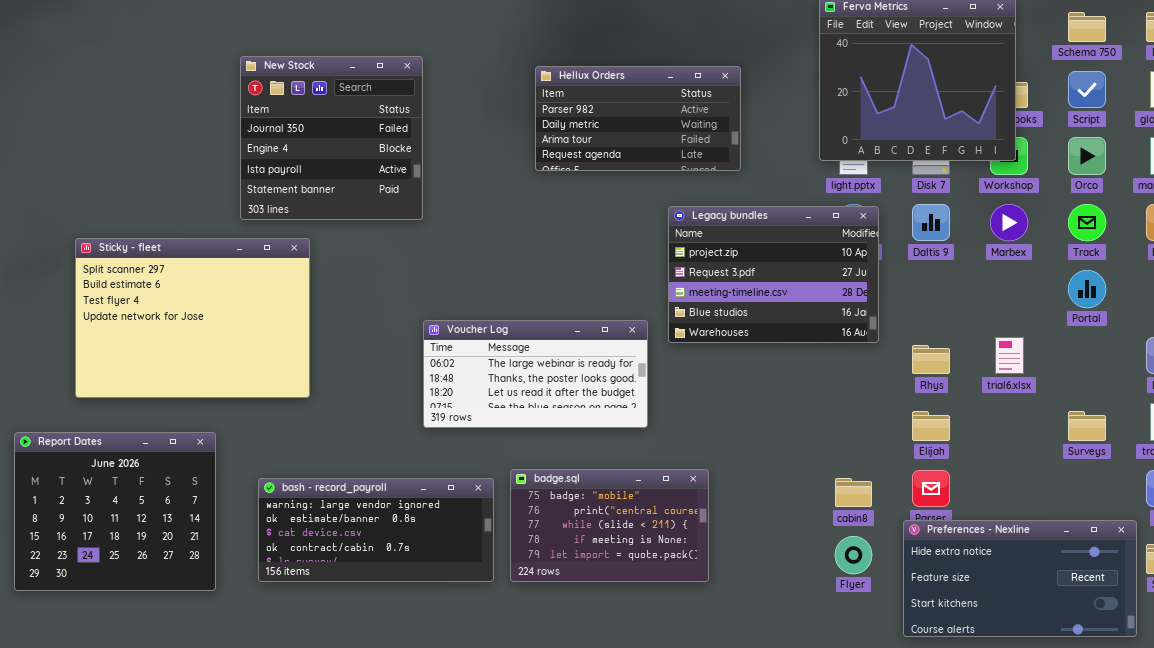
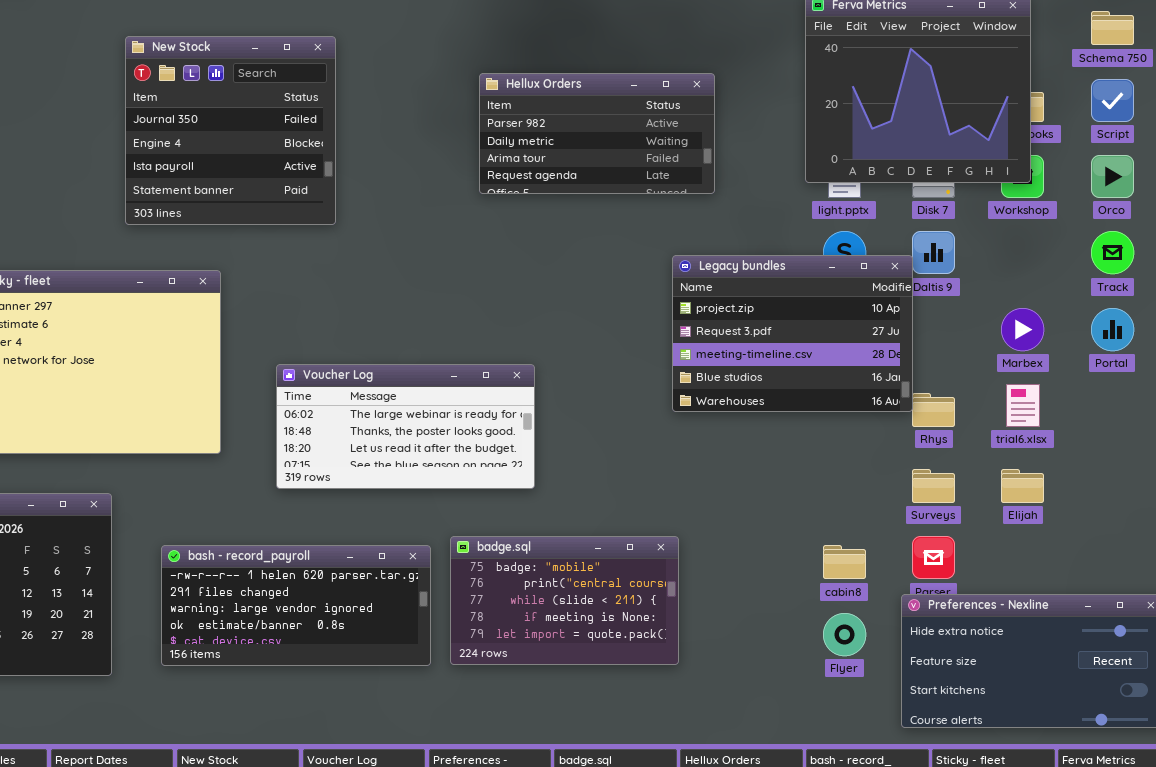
New Stock: [240,56,423,220] -> [125,36,336,225], moved
Marbex: [990,204,1028,241] -> [1001,308,1044,351], moved
Legacy bundles: [668,206,879,343] -> [672,255,913,412], moved
Voucher Log: [423,320,648,428] -> [276,364,535,489], moved
Elijah: [912,411,950,441] -> [1001,469,1044,503], moved
Surveys: [1068,411,1106,441] -> [912,469,955,503], moved
bash - record_payroll: [258,478,494,582] -> [161,545,431,666], scrolled up 2 rows

